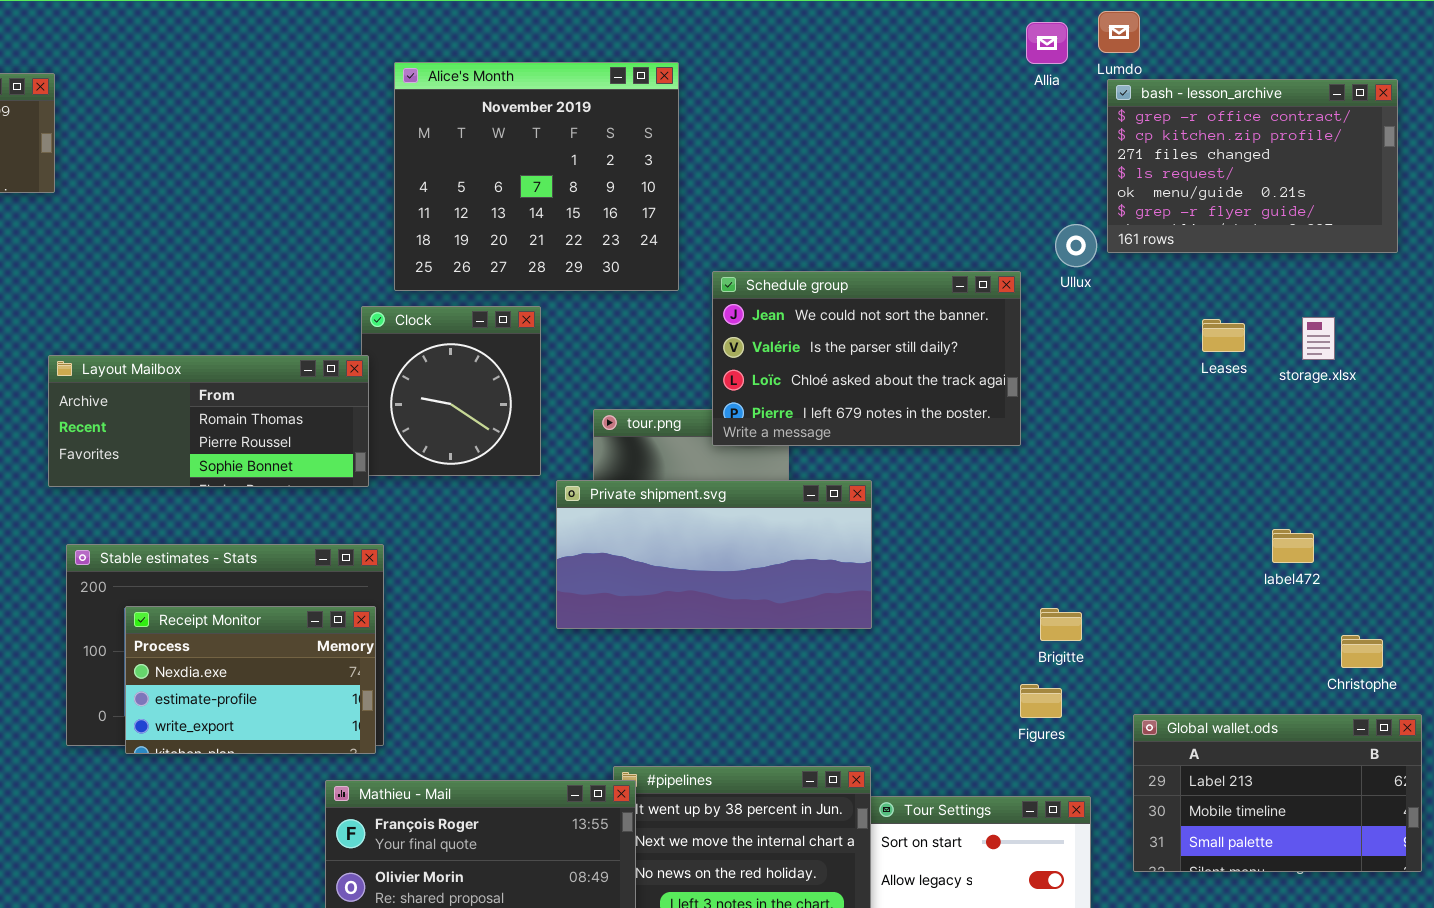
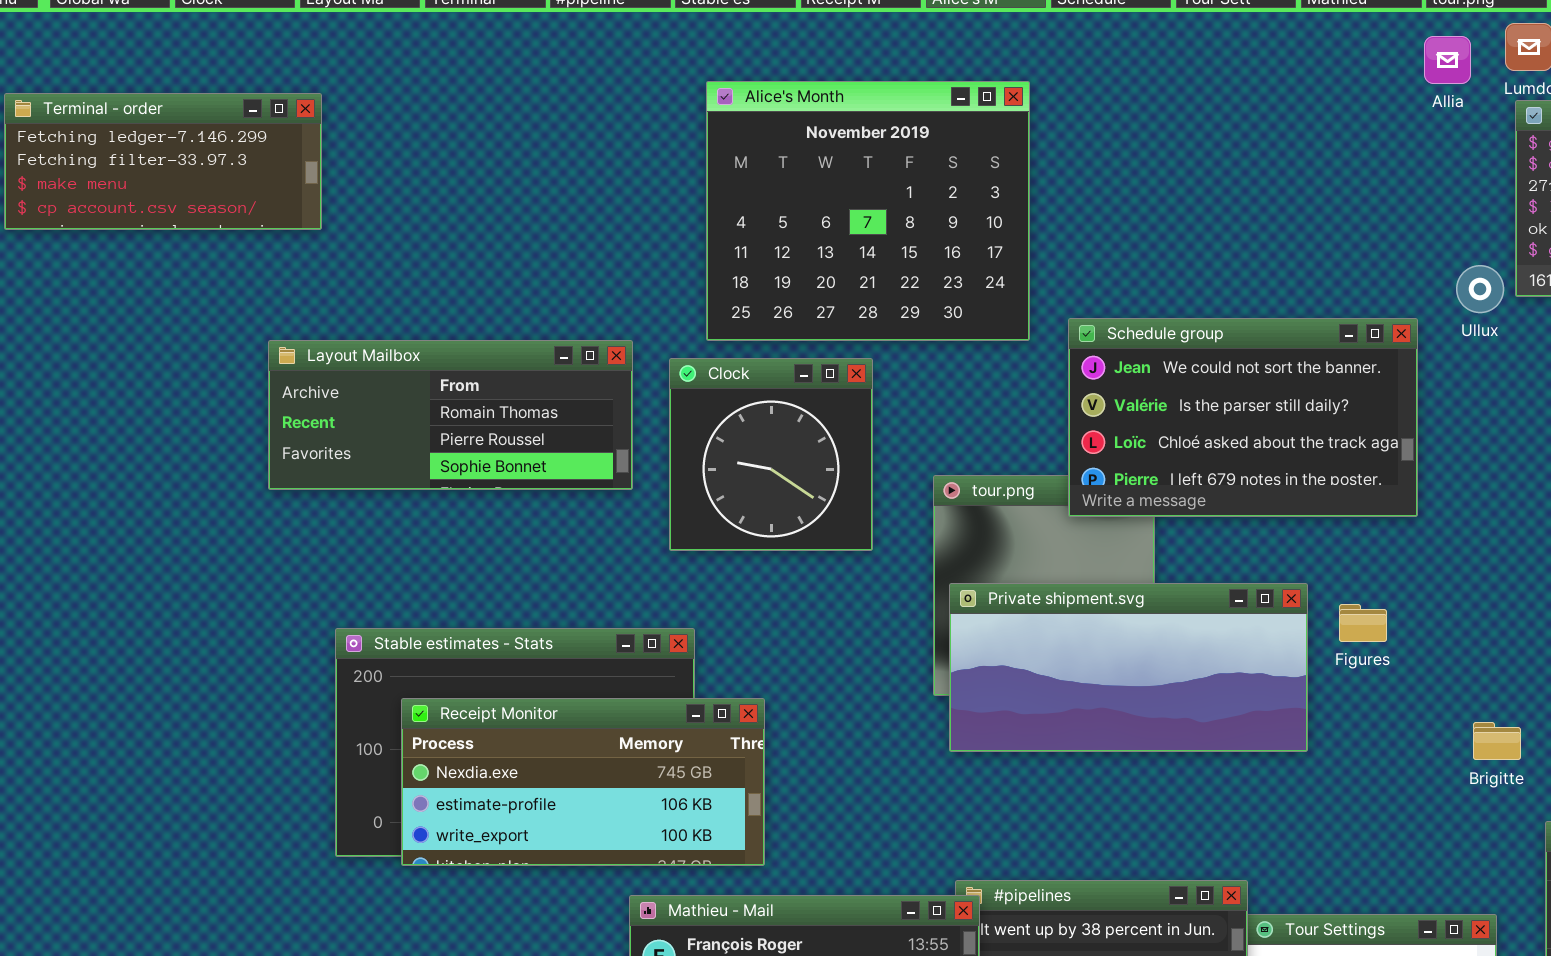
Layout Mailbox: [48,355,369,487] -> [268,340,633,490], moved
Private shipment.svg: [556,480,872,629] -> [949,583,1308,752], moved
Receipt Monitor: [125,606,376,754] -> [401,698,765,866], resized
Brigitte: [1040,608,1082,641] -> [1473,722,1521,760], moved
Figures: [1020,684,1062,718] -> [1339,604,1387,642], moved

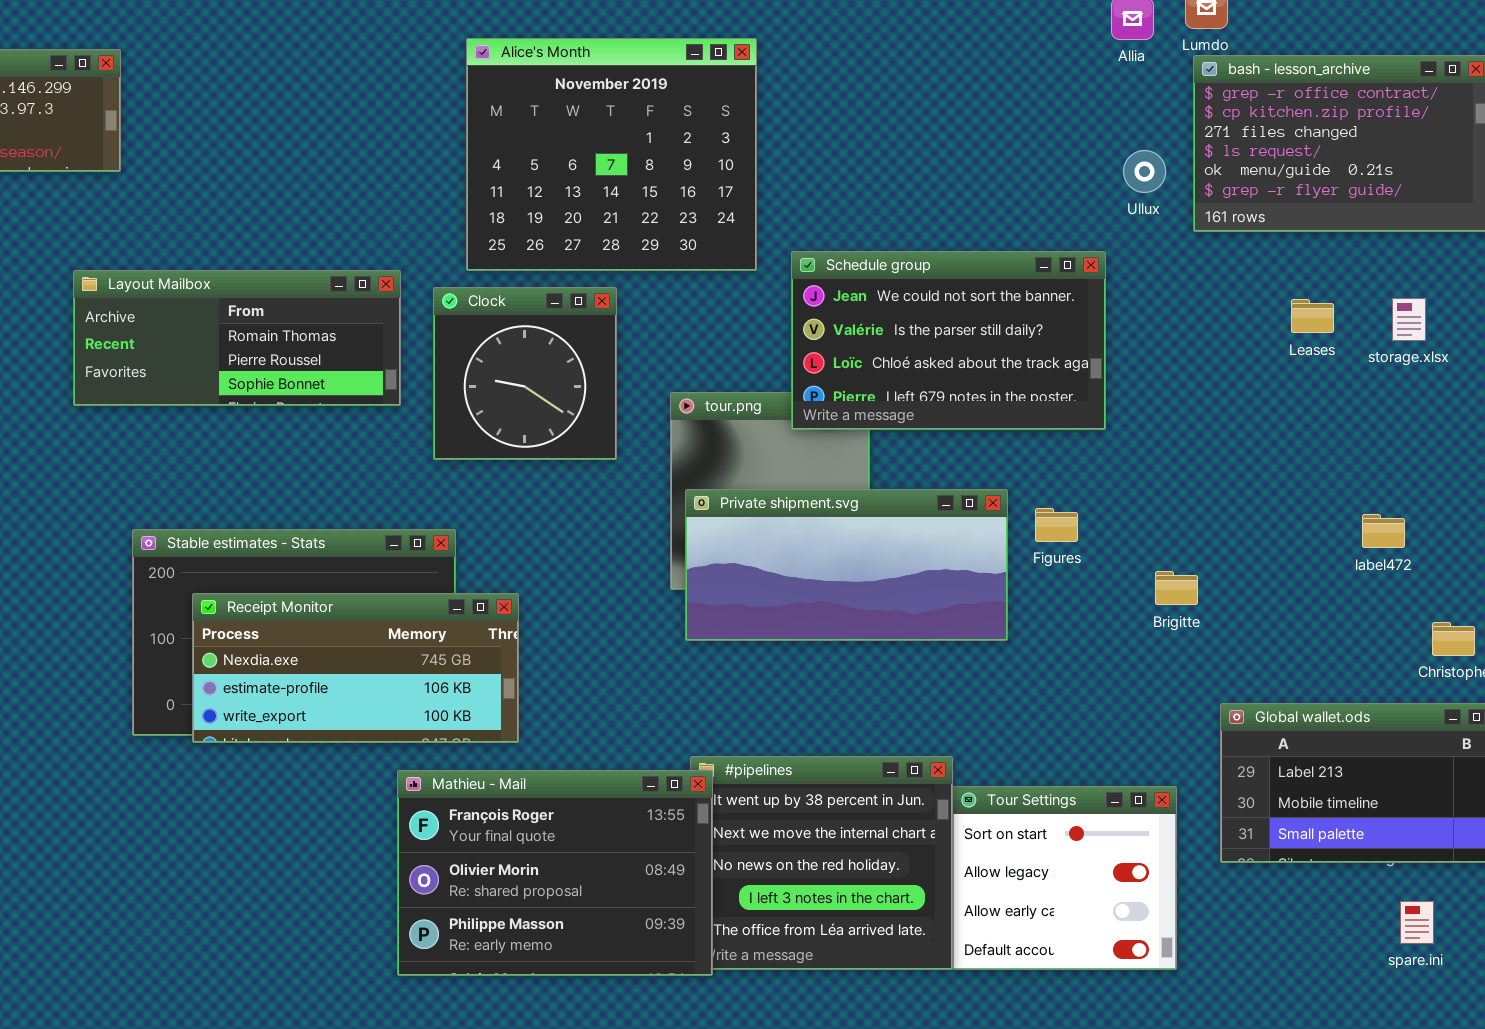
Ullux: [1456,265,1504,313] -> [1123,150,1166,193], moved
Brigitte: [1473,722,1521,760] -> [1155,571,1198,605], moved

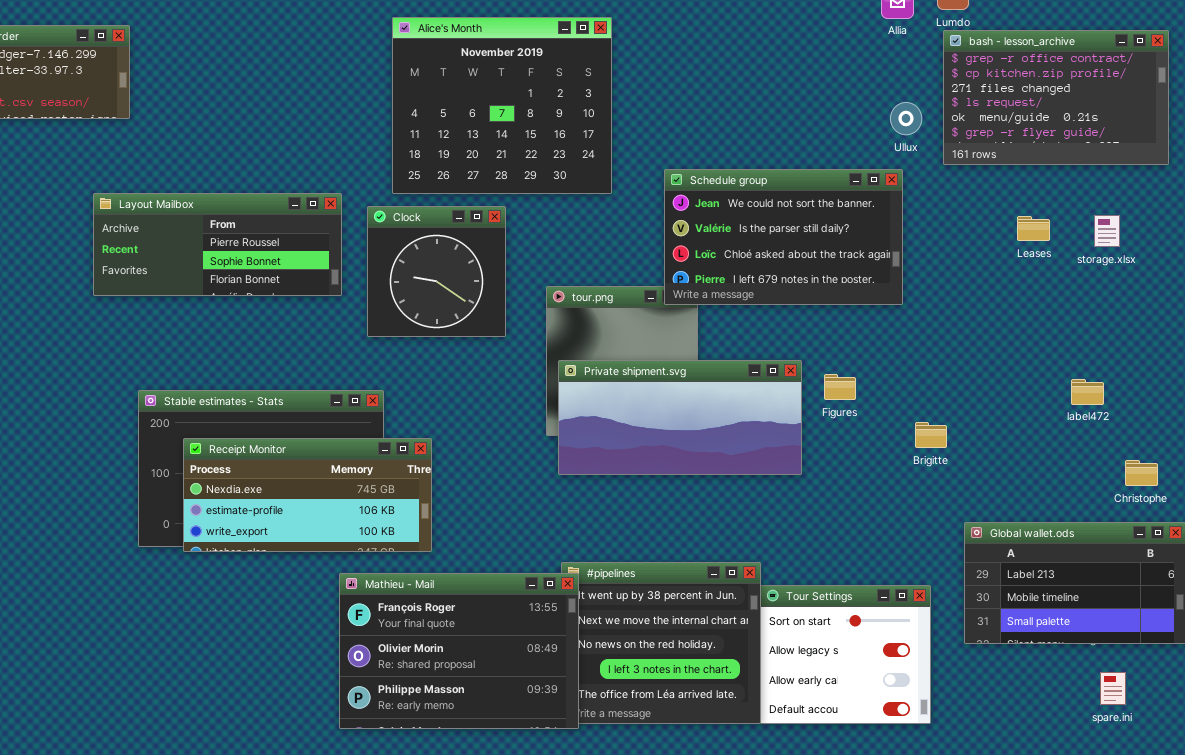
Schedule group: [791,251,1106,430] -> [664,169,903,305], moved
Layout Mailbox: [73,270,401,406] -> [93,193,342,296], scrolled down 1 row

